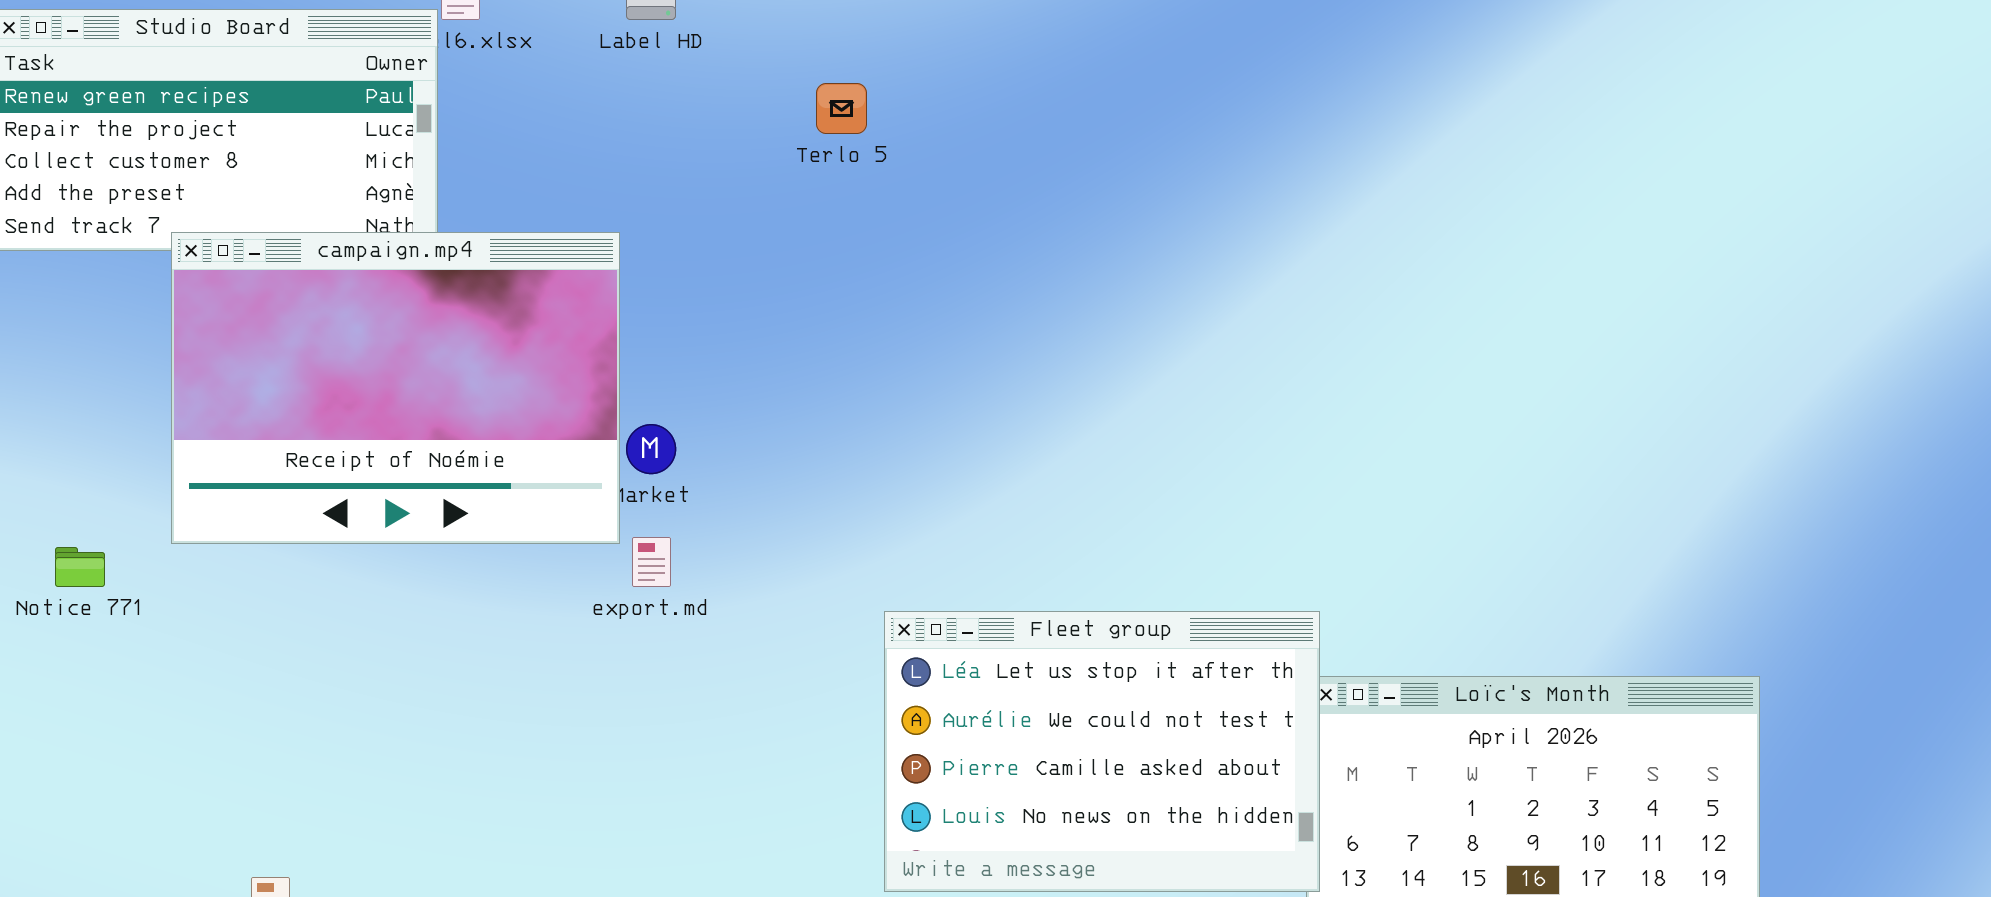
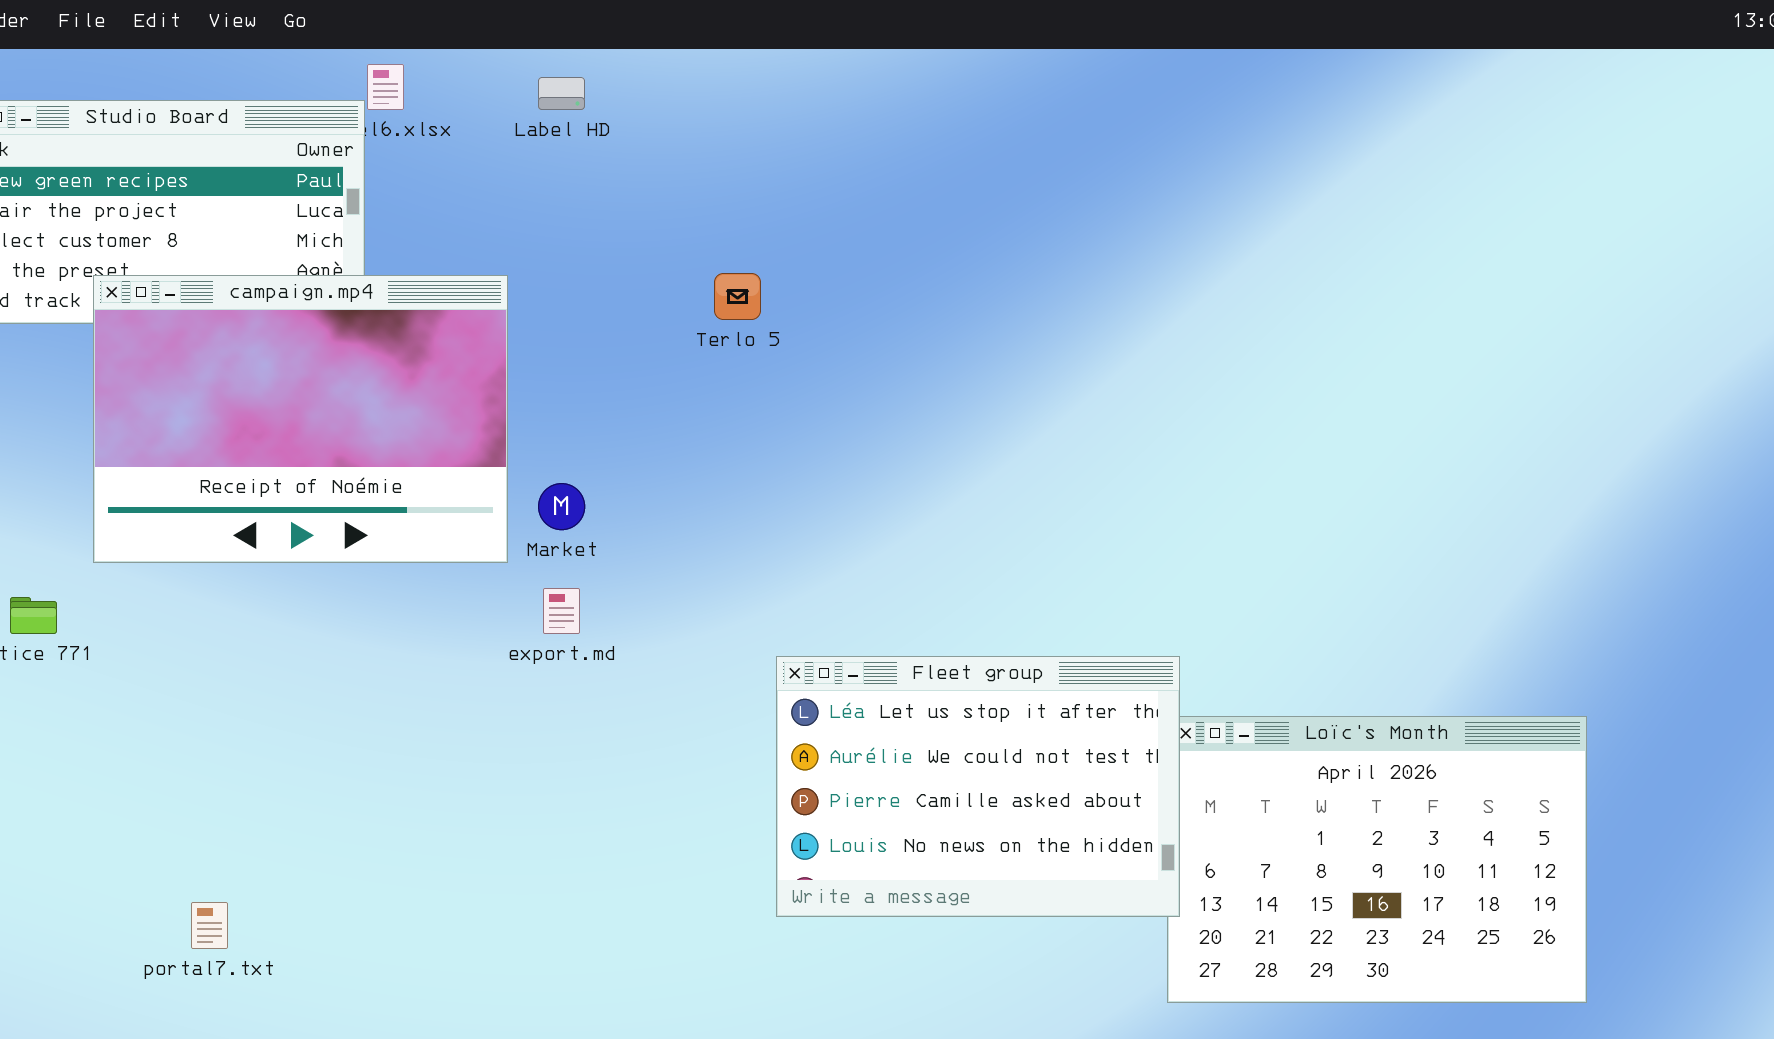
Terlo 5: [816,83,867,134] -> [714,273,761,320], moved
campaign.mp4: [171,232,620,544] -> [93,275,508,563], moved

